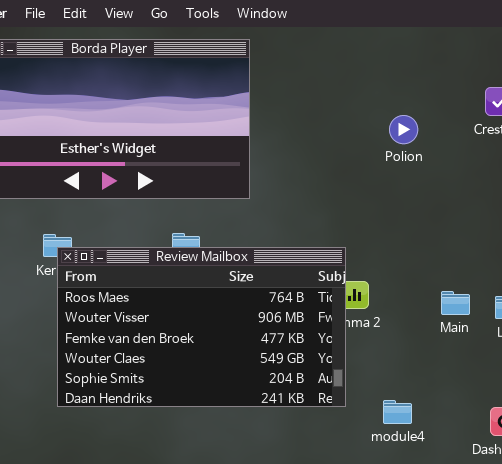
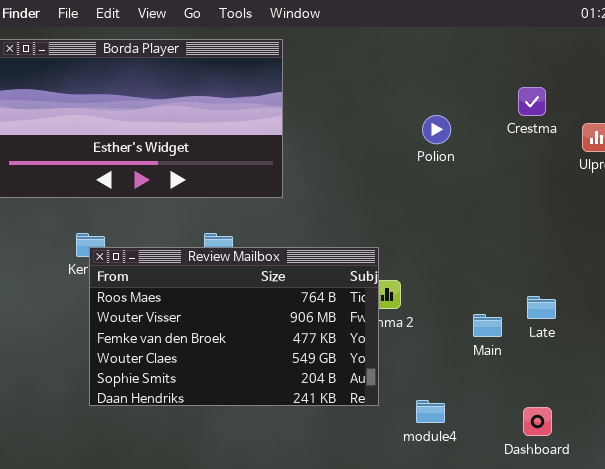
Main: [441,291,470,315] -> [473,314,502,337], moved

